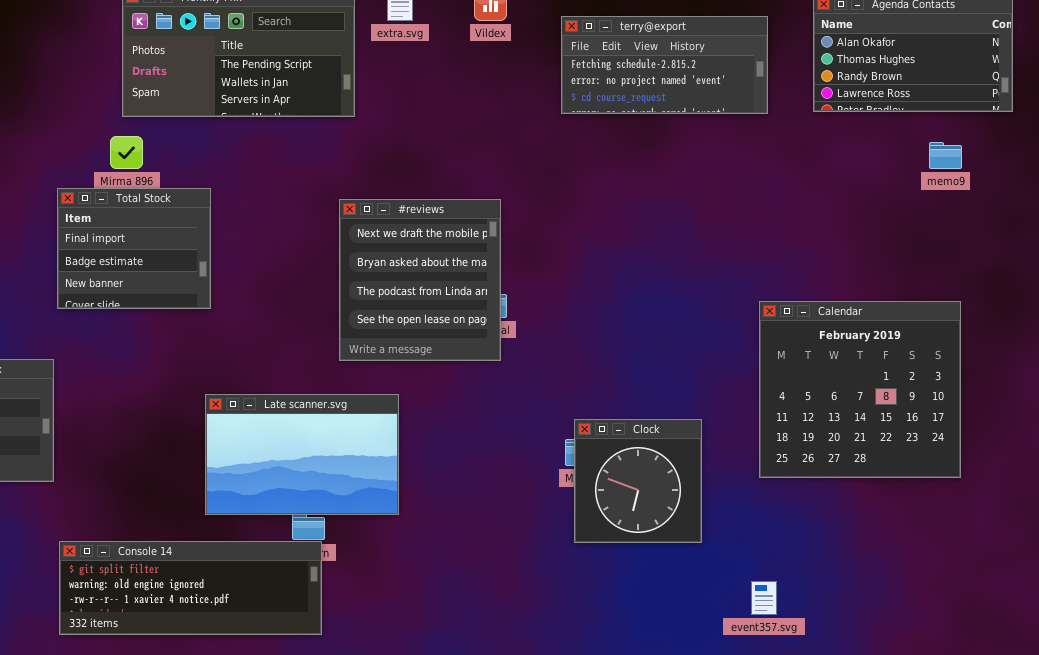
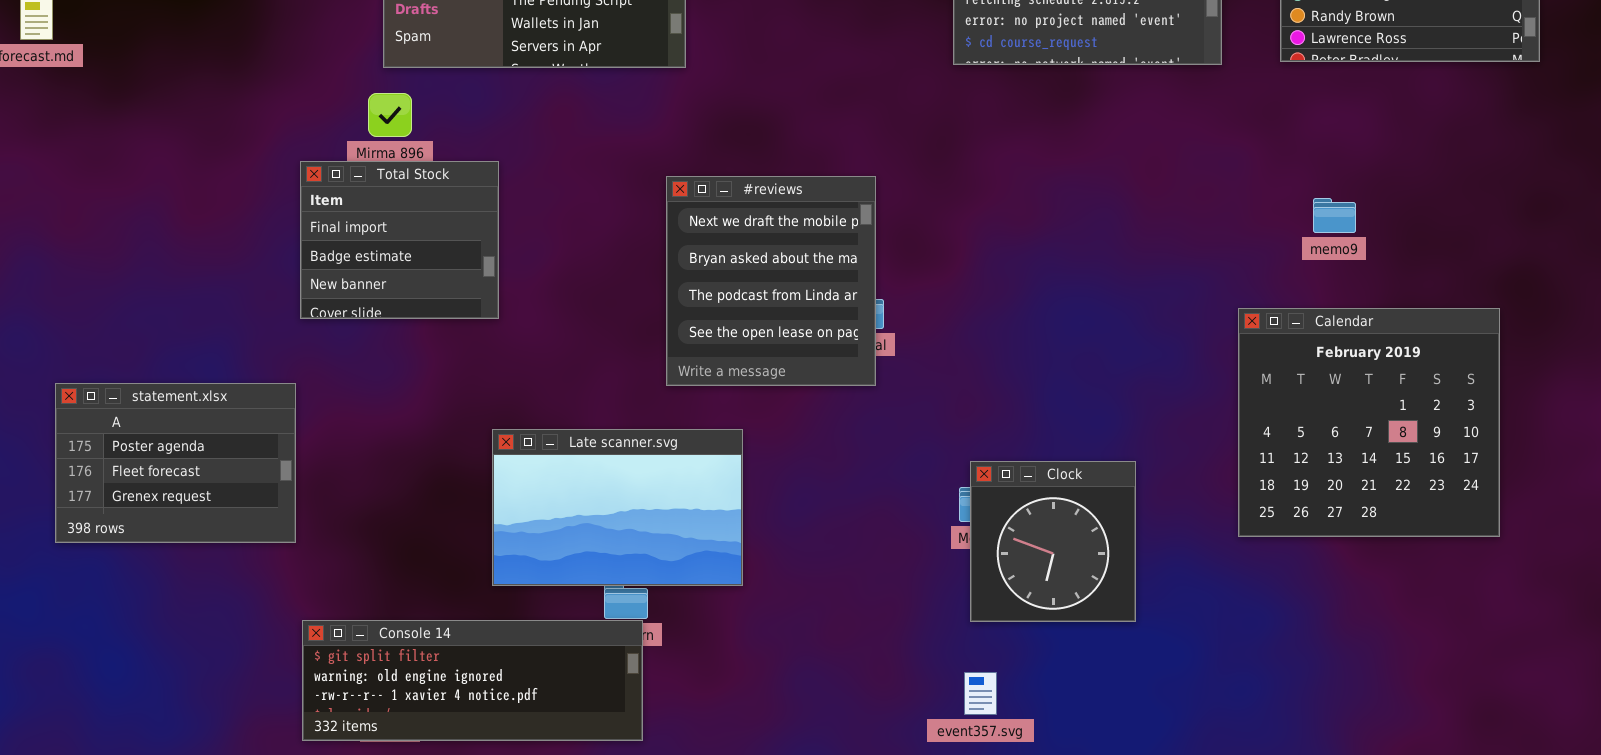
memo9: [929,142,962,169] -> [1313,198,1356,233], moved
Calendar: [759,301,961,478] -> [1238,308,1500,537], moved
event357.svg: [751,581,777,615] -> [964,672,997,715], moved

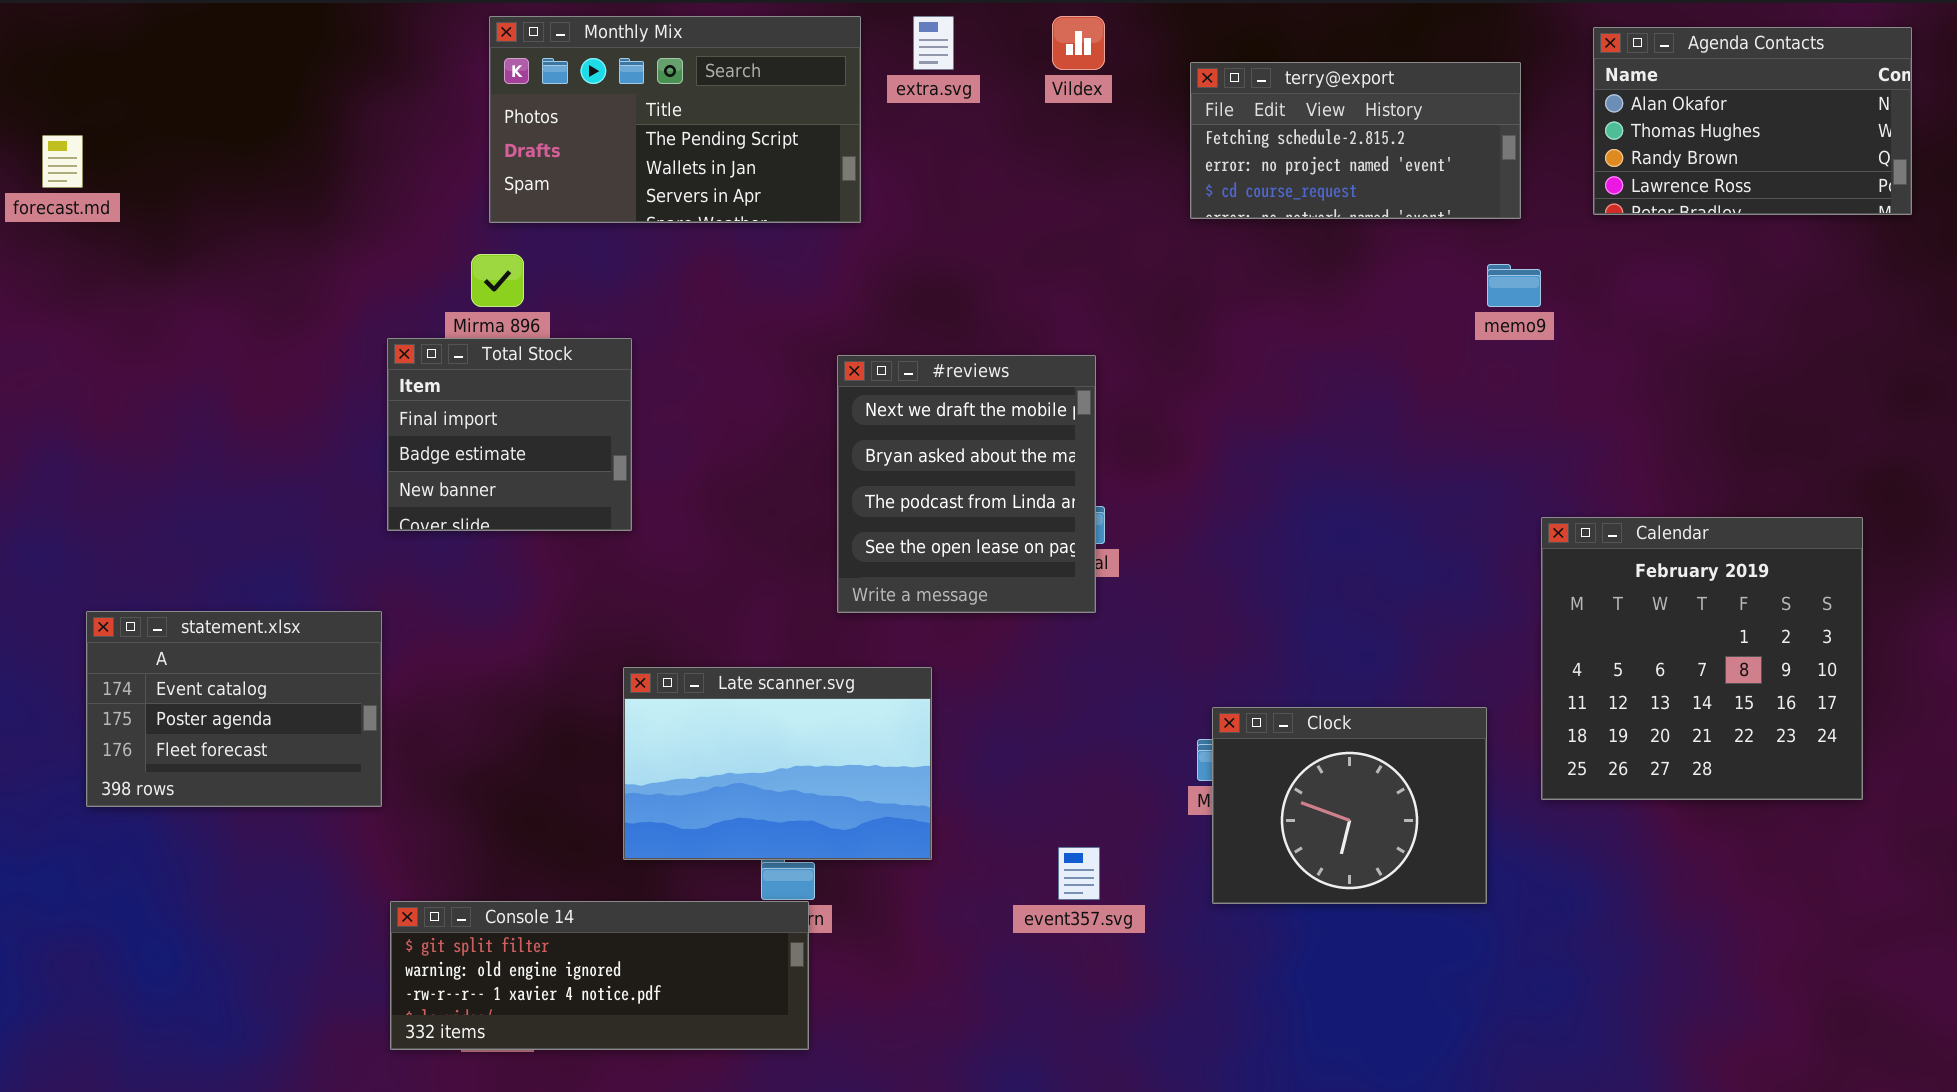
memo9: [1313,198,1356,233] -> [1487,264,1541,307], moved
statement.xlsx: [55,383,296,543] -> [86,611,382,807], scrolled up 1 row
Clock: [970,461,1136,622] -> [1212,707,1487,904], resized
event357.svg: [964,672,997,715] -> [1058,847,1100,900], moved

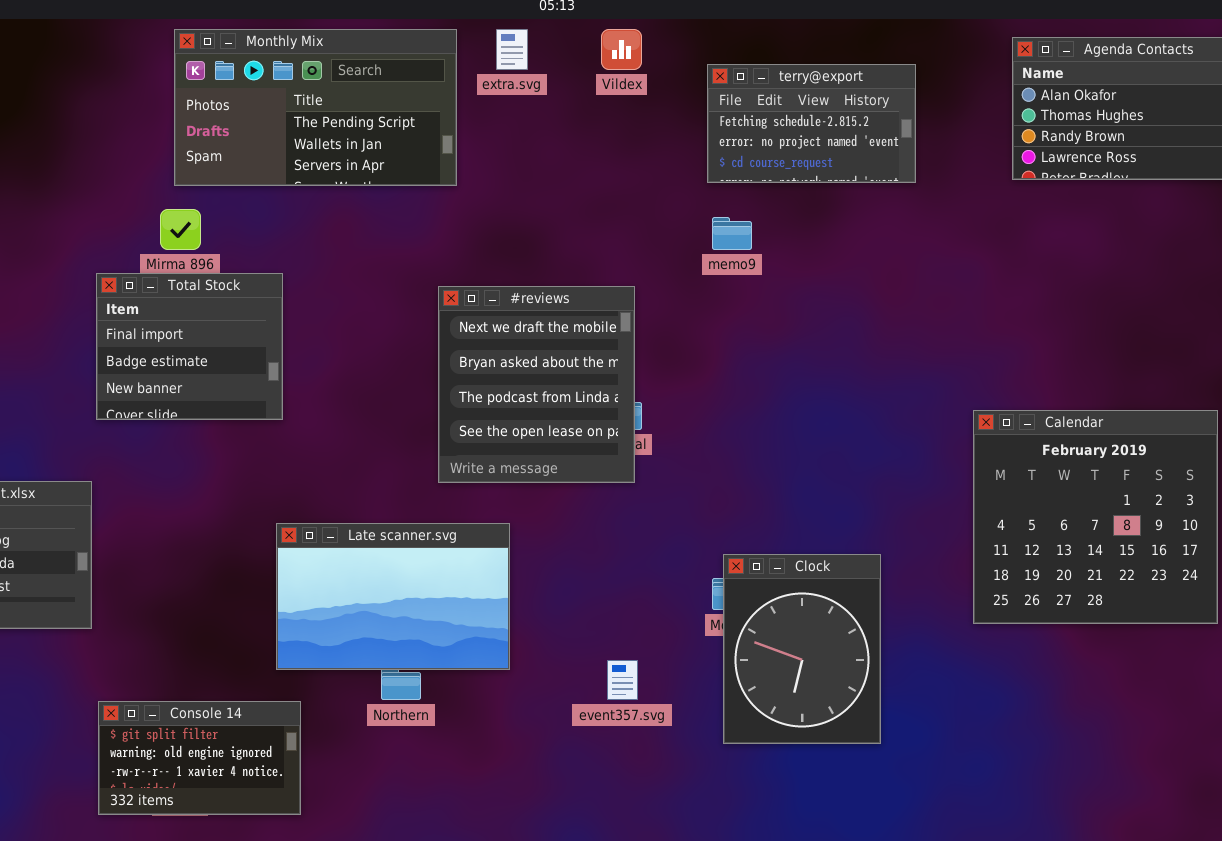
terry@export: [1190,62,1521,219] -> [707,64,916,183], resized
memo9: [1487,264,1541,307] -> [712,217,752,250], moved
Clock: [1212,707,1487,904] -> [723,554,881,744], resized
Console 14: [390,901,809,1050] -> [98,701,301,815], resized

